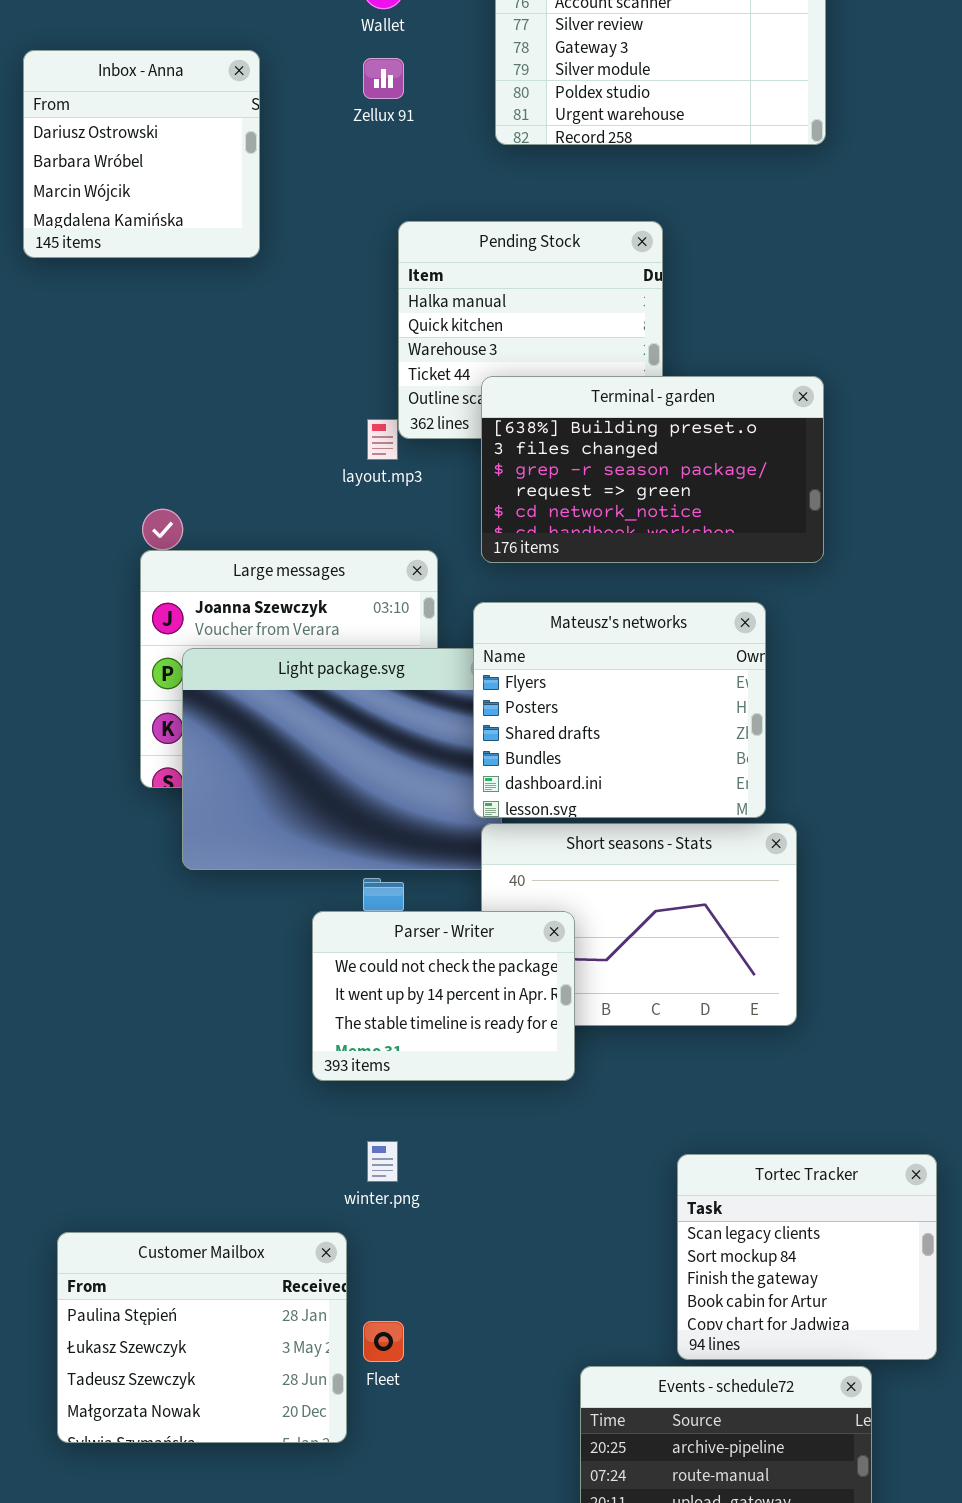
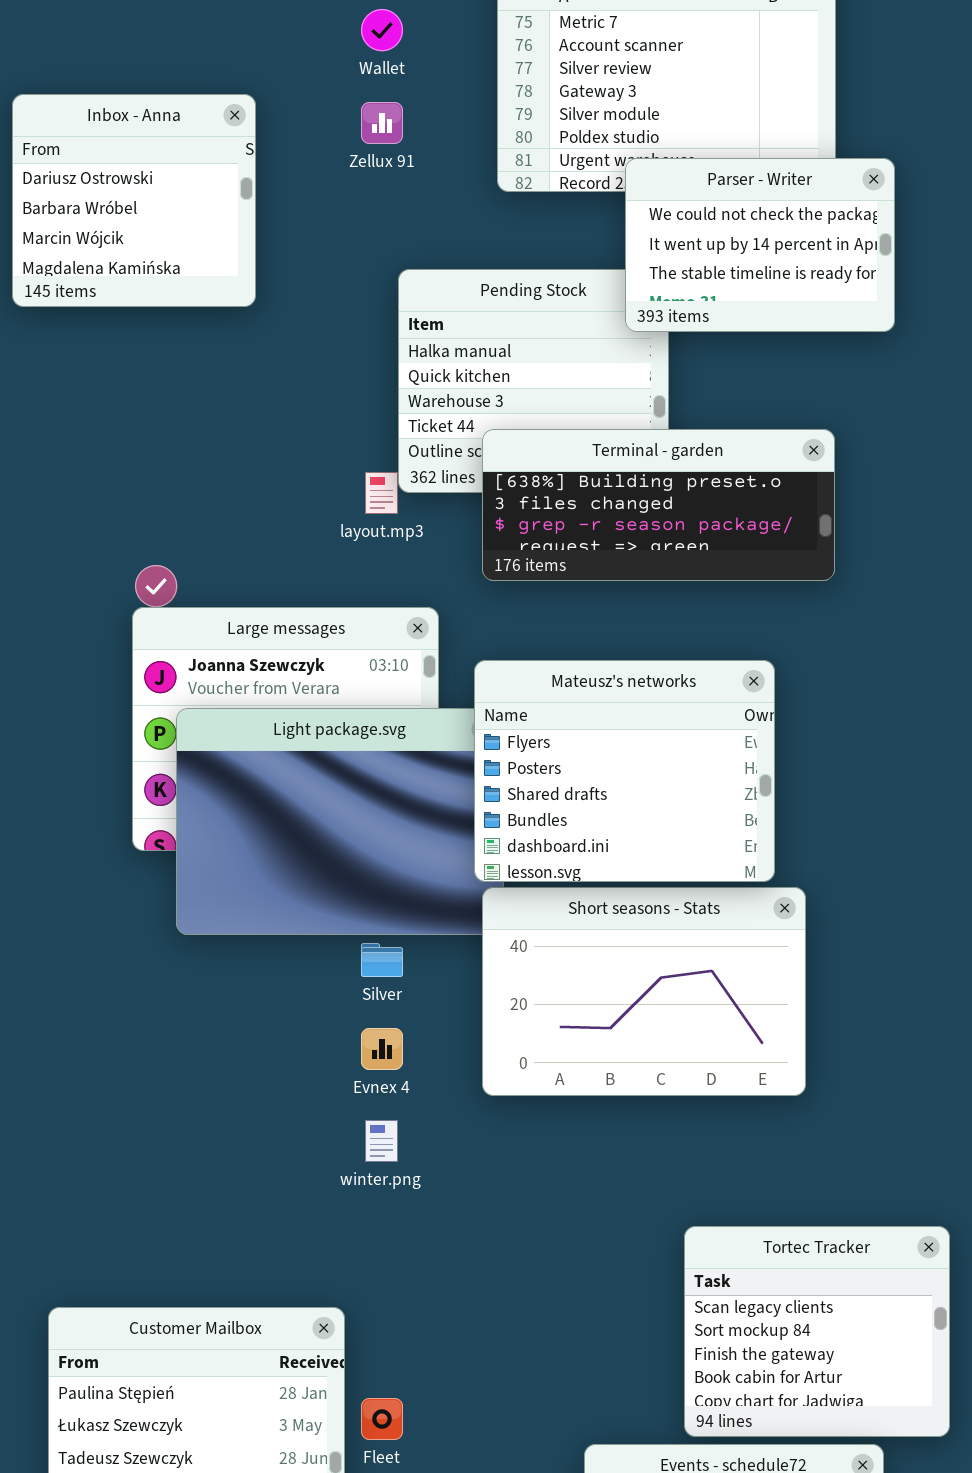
Terminal - garden: [481,376,824,563] -> [482,429,835,581], resized
Parser - Writer: [312,911,575,1081] -> [625,158,895,332], moved
winter.png: [367,1141,398,1182] -> [365,1120,398,1162], moved

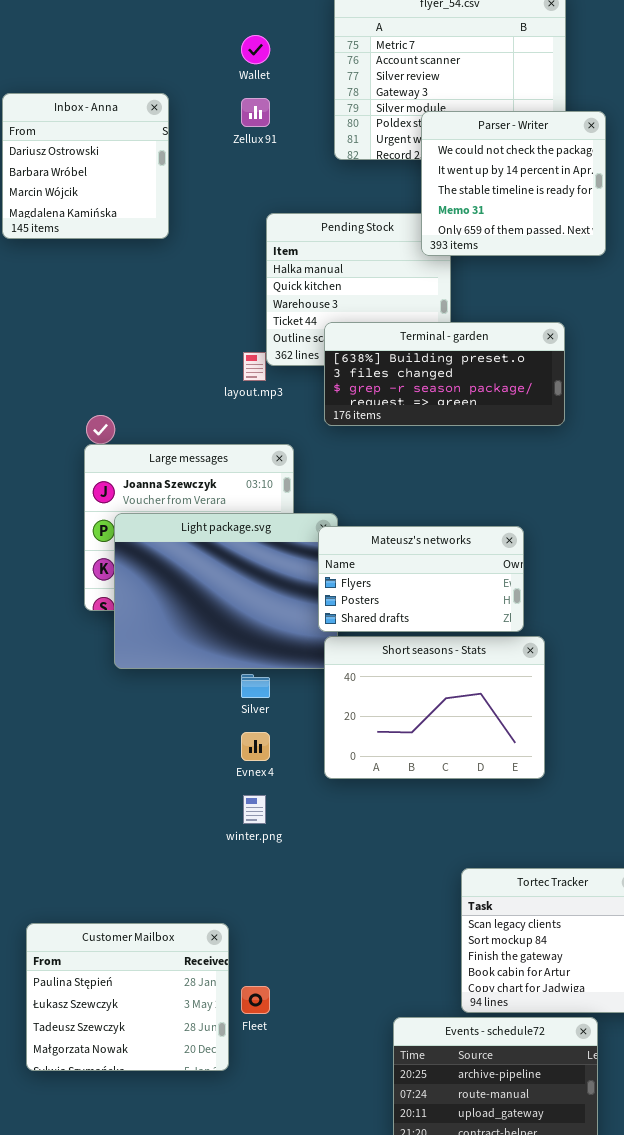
Parser - Writer: [625,158,895,332] -> [421,111,606,256], resized
Mateusz's networks: [474,660,775,882] -> [318,526,524,632], resized

